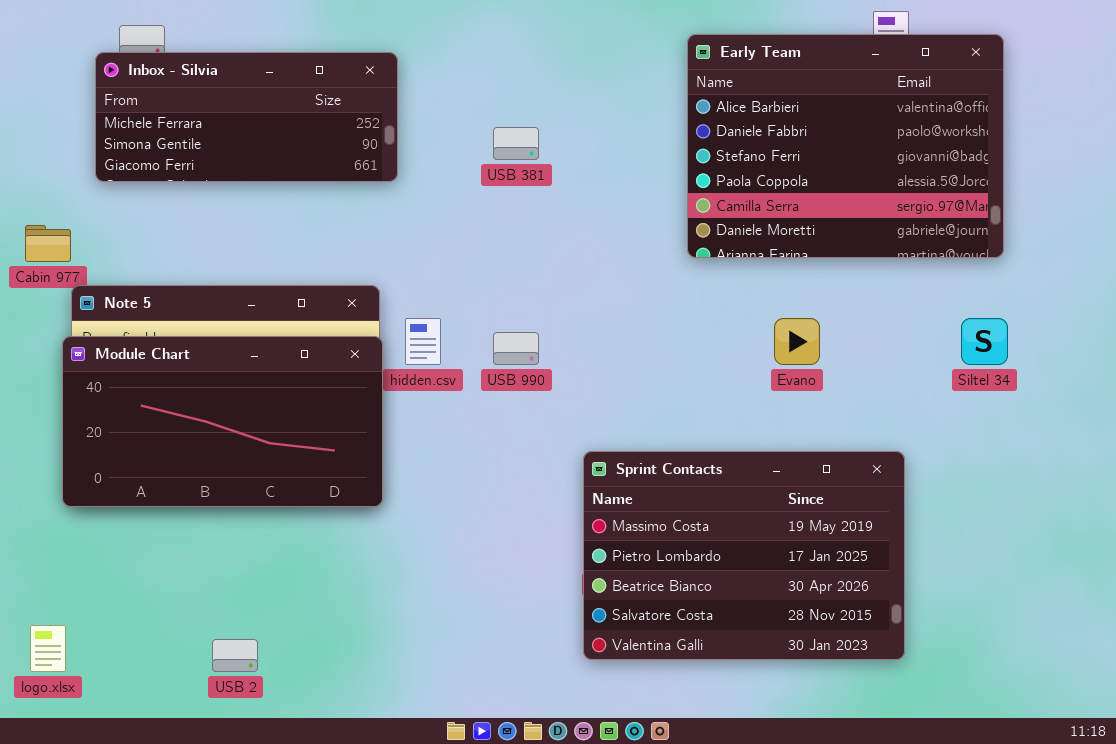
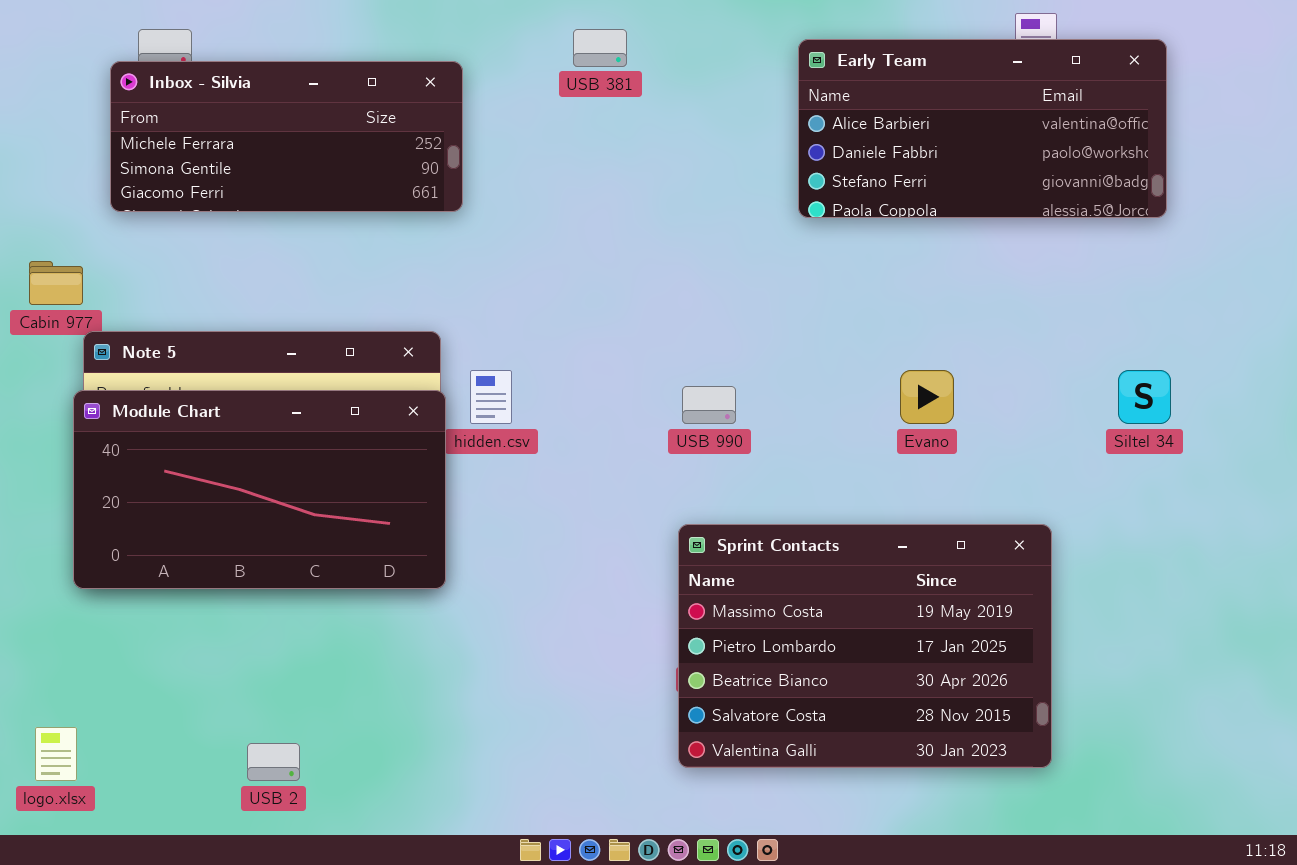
Early Team: [687,34,1004,258] -> [798,39,1167,218], resized
USB 381: [493,127,539,160] -> [573,29,627,67], moved
USB 990: [493,332,539,365] -> [682,386,736,424], moved

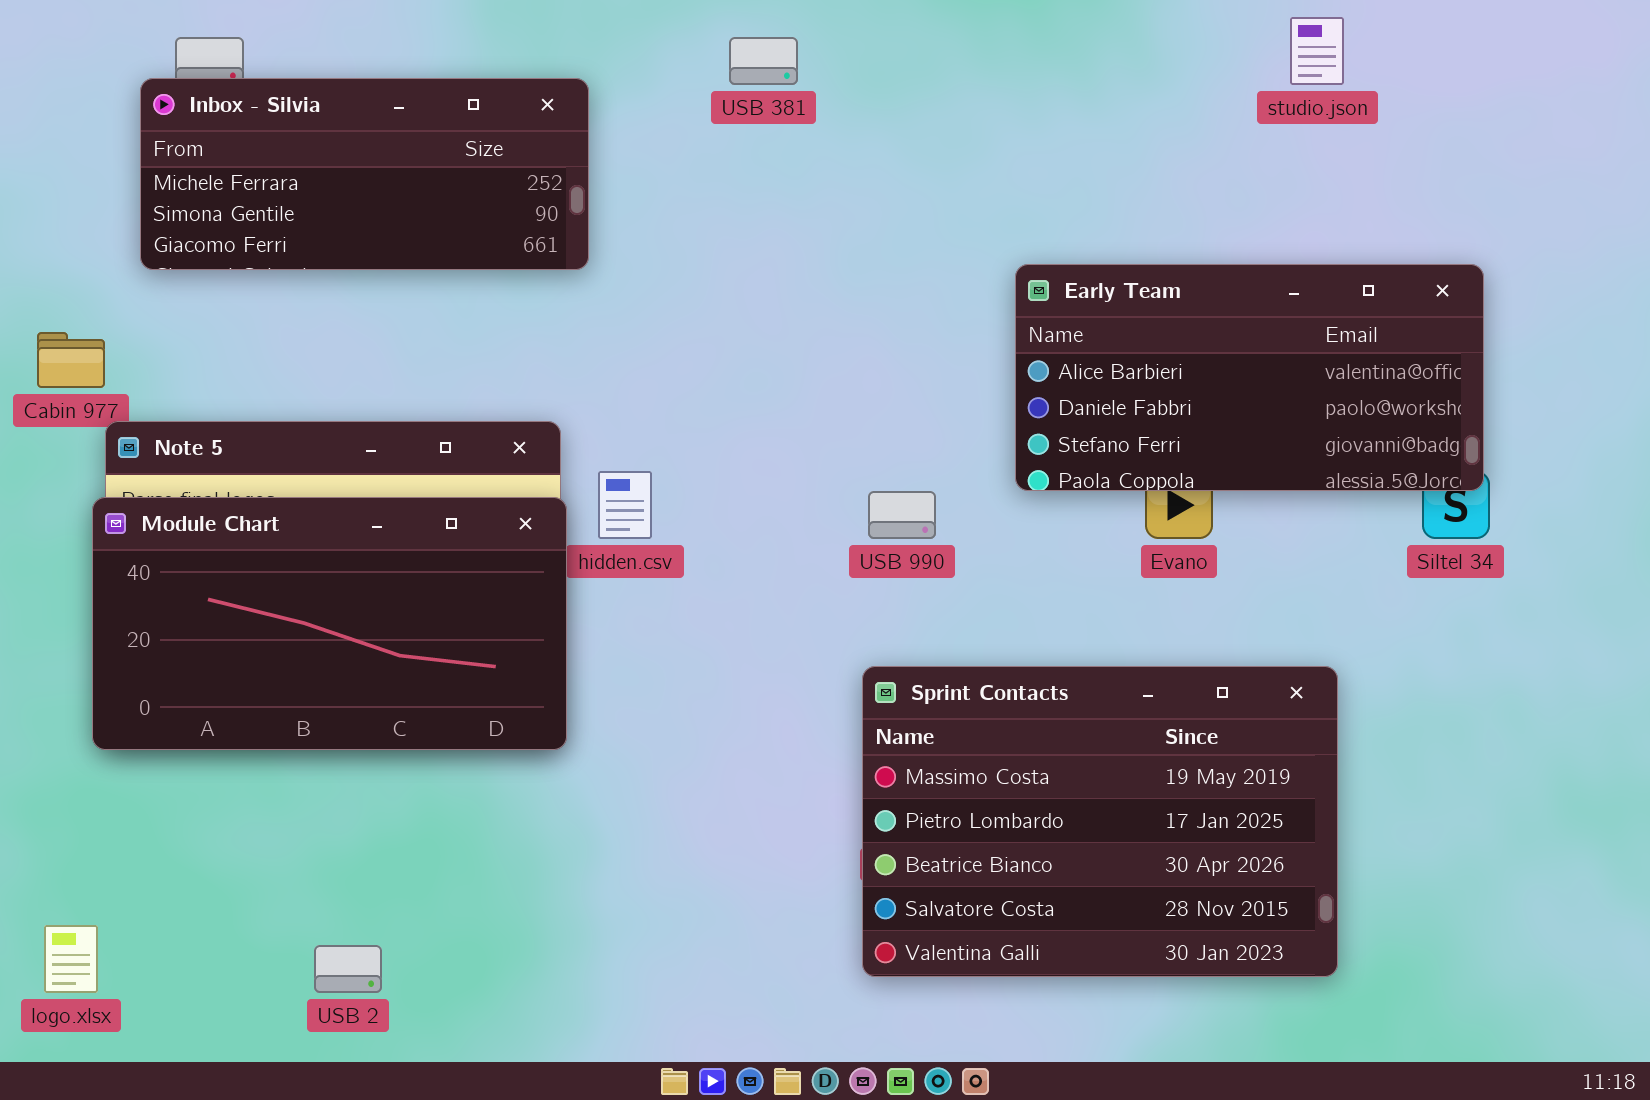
Early Team: [798,39,1167,218] -> [1015,264,1484,491], moved

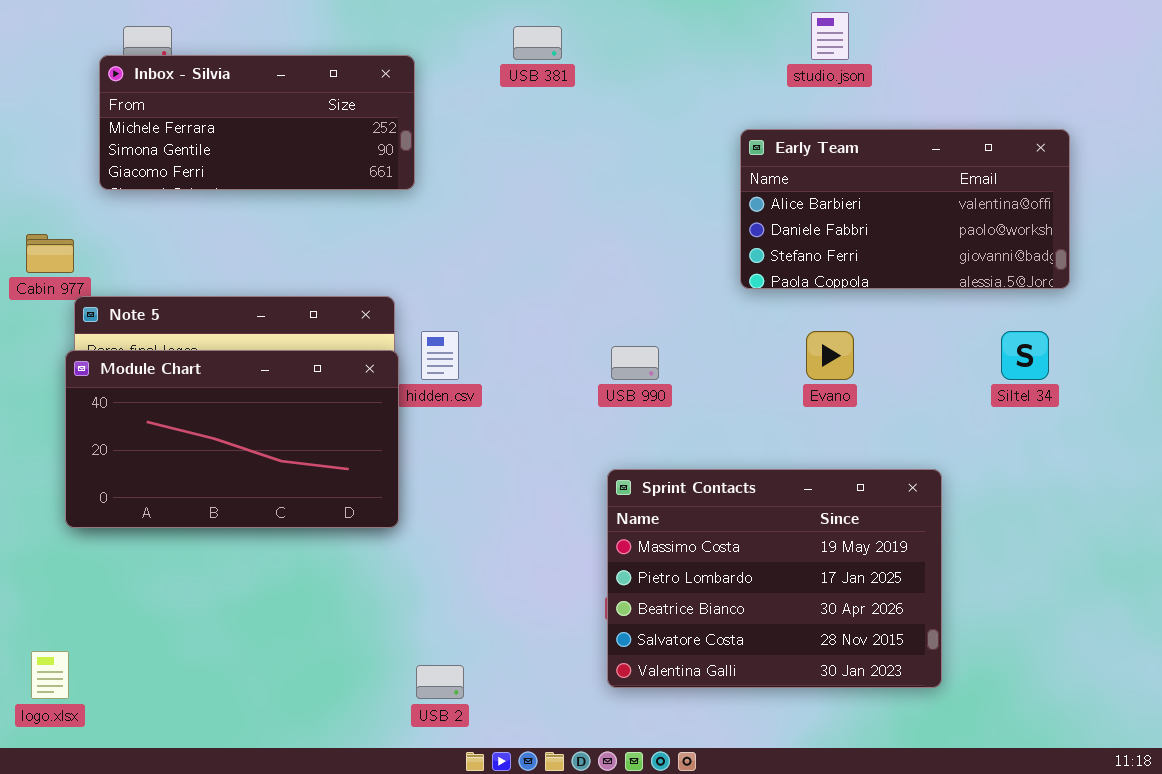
studio.json: [1290,17,1344,85] -> [811,12,849,60], moved
Early Team: [1015,264,1484,491] -> [740,129,1070,289], moved
USB 2: [314,945,382,993] -> [416,665,464,699], moved

